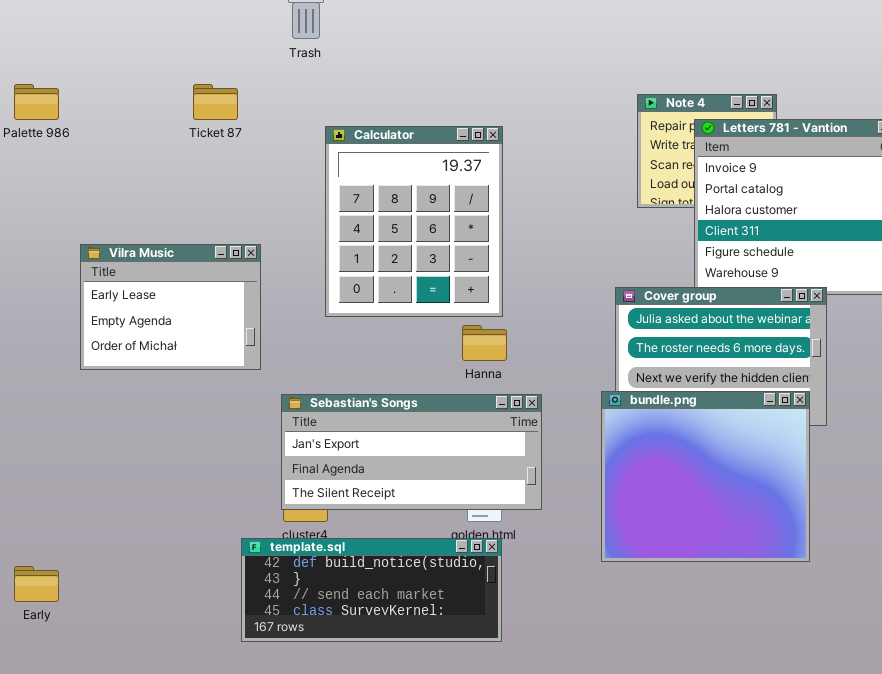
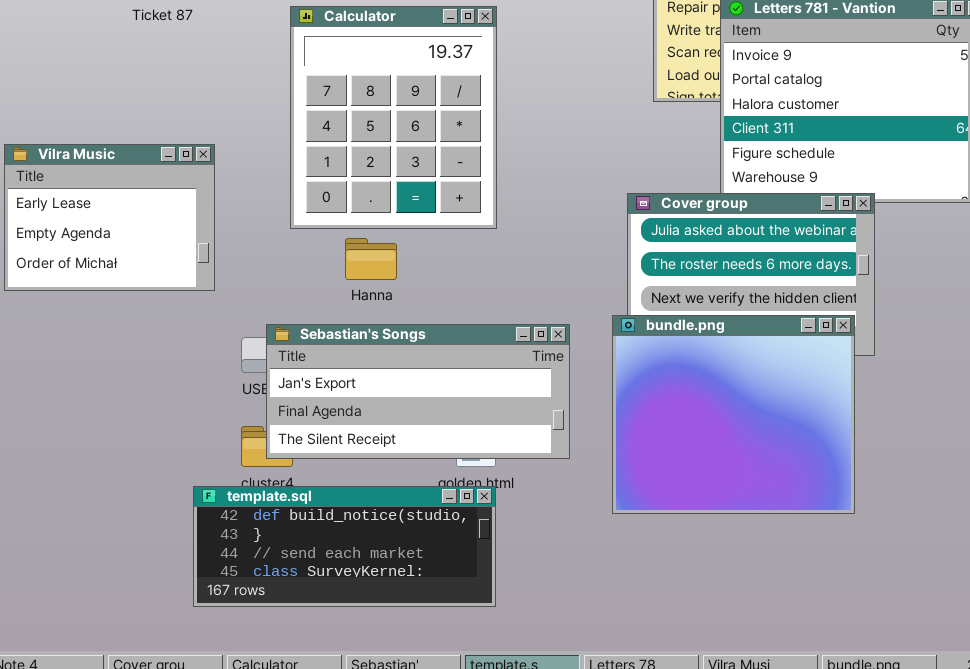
Hanna: [462,325,507,361] -> [345,238,397,280], moved
Sebastian's Songs: [281,394,542,510] -> [266,324,570,459], moved

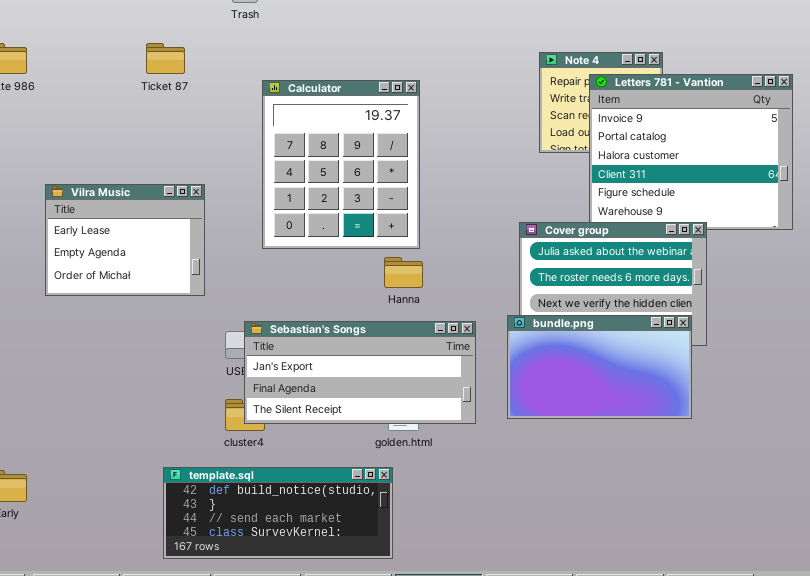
Hanna: [345,238,397,280] -> [384,257,423,288], moved
bundle.png: [612,315,855,514] -> [507,315,692,419], resized
template.sql: [193,486,496,607] -> [163,467,393,559], moved

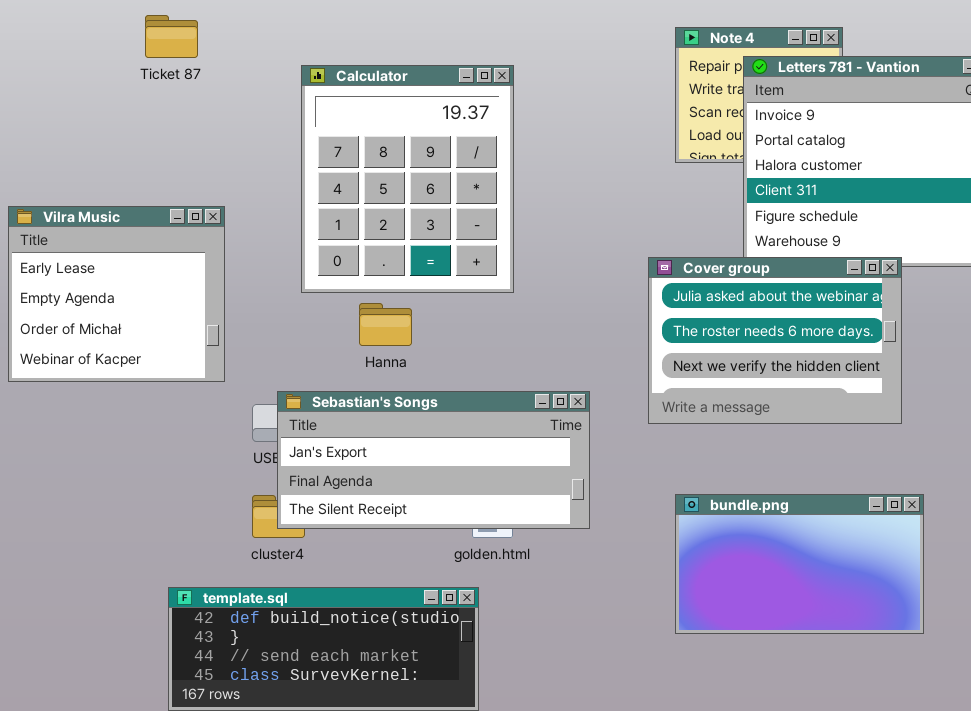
Vilra Music: [45,184,205,296] -> [8,206,225,382], resized
Hanna: [384,257,423,288] -> [359,303,412,346], moved
bundle.png: [507,315,692,419] -> [675,494,924,634], moved

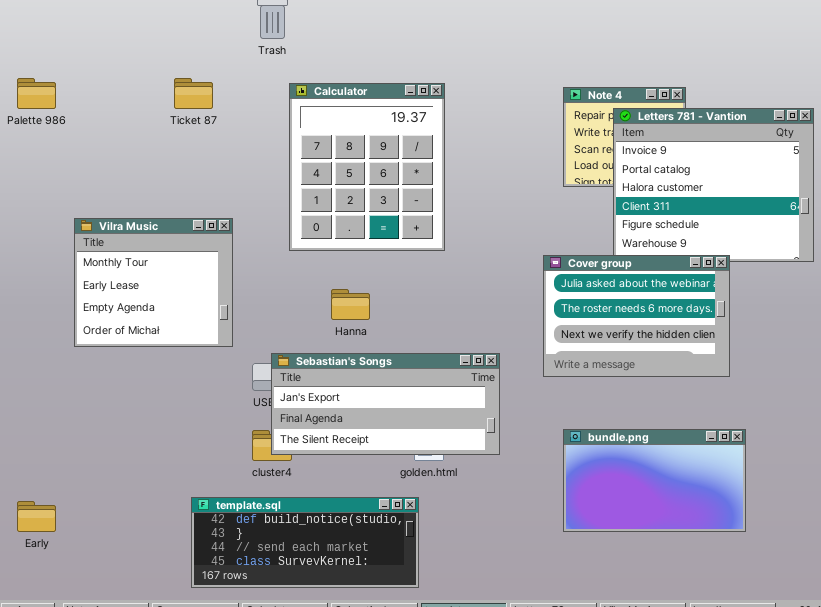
Calculator: [301,65,514,293] -> [289,83,445,251], moved
Vilra Music: [8,206,225,382] -> [74,218,233,347], scrolled up 1 row

